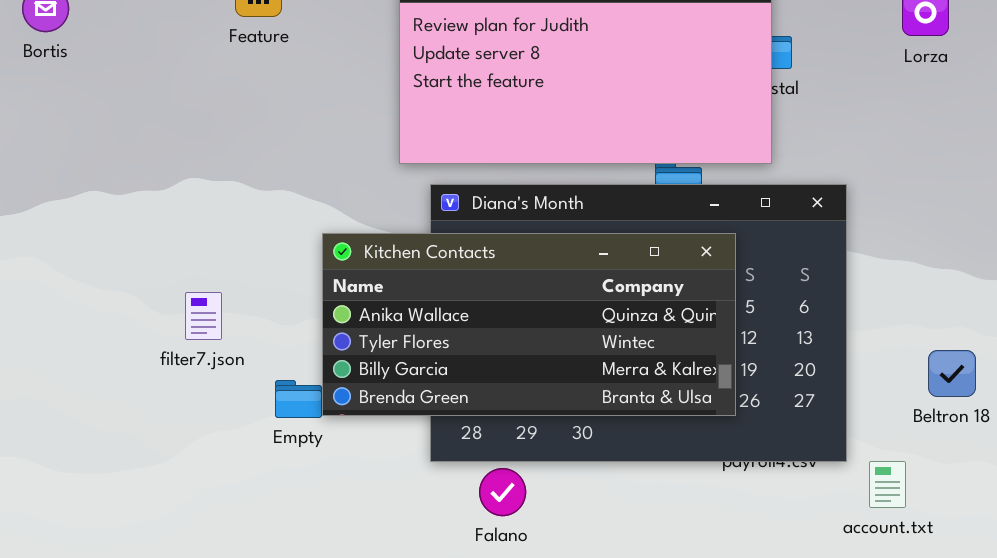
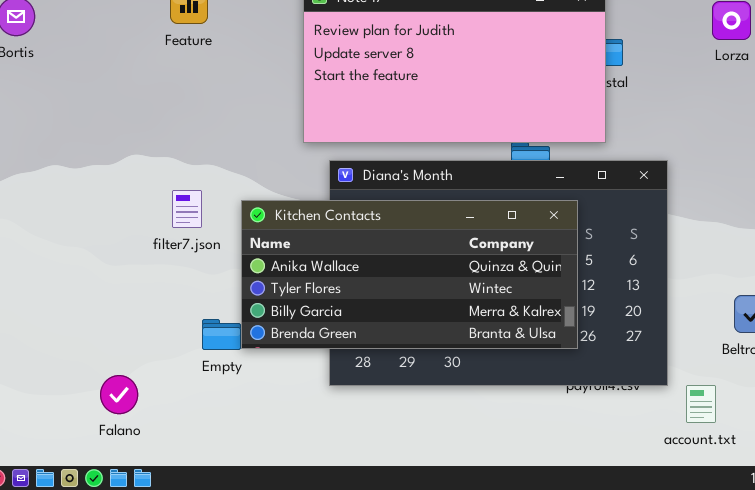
filter7.json: [185,292,222,340] -> [172,190,202,228], moved
Falano: [479,468,526,516] -> [100,375,138,414], moved

